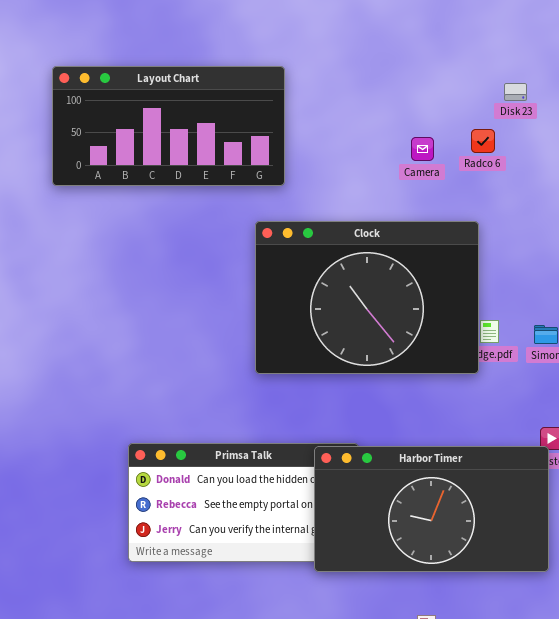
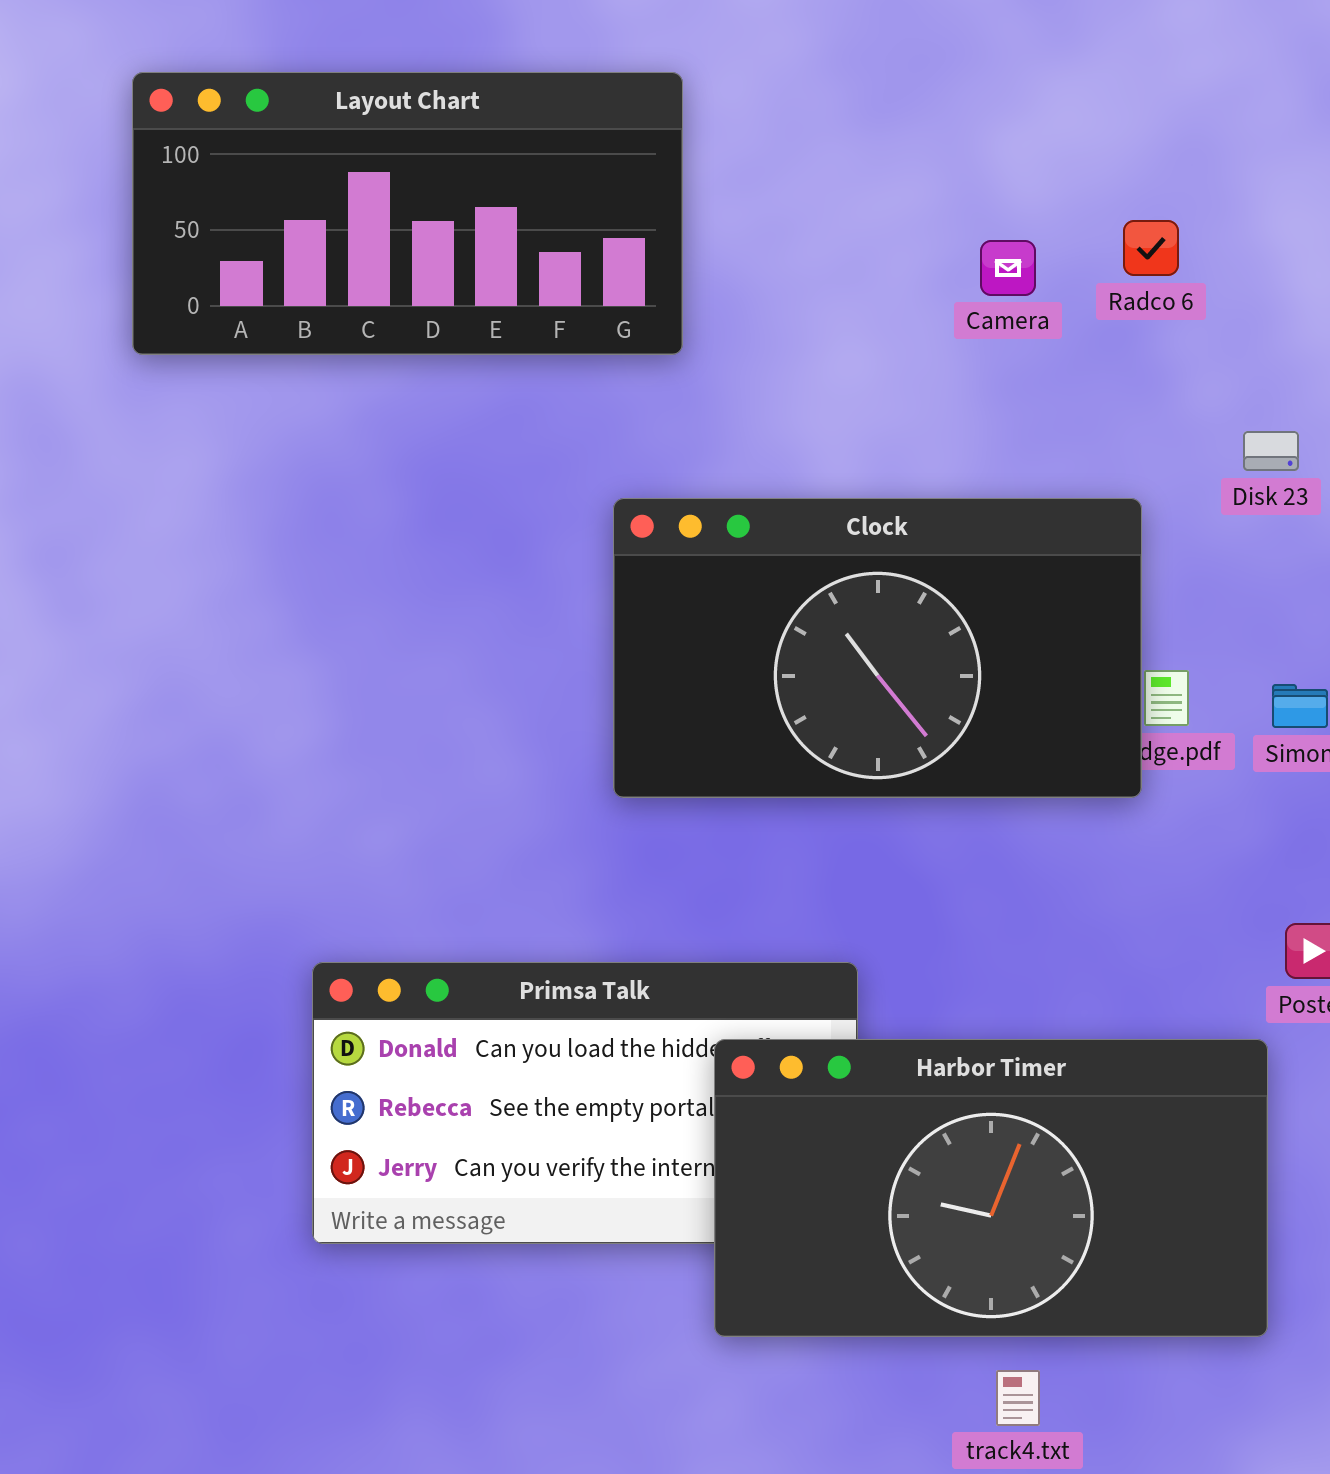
Disk 23: [504,83,527,101] -> [1243,431,1299,471], moved
Clock: [255,221,479,374] -> [613,498,1142,798], resized
Harbor Timer: [314,446,549,572] -> [714,1039,1268,1337], moved

